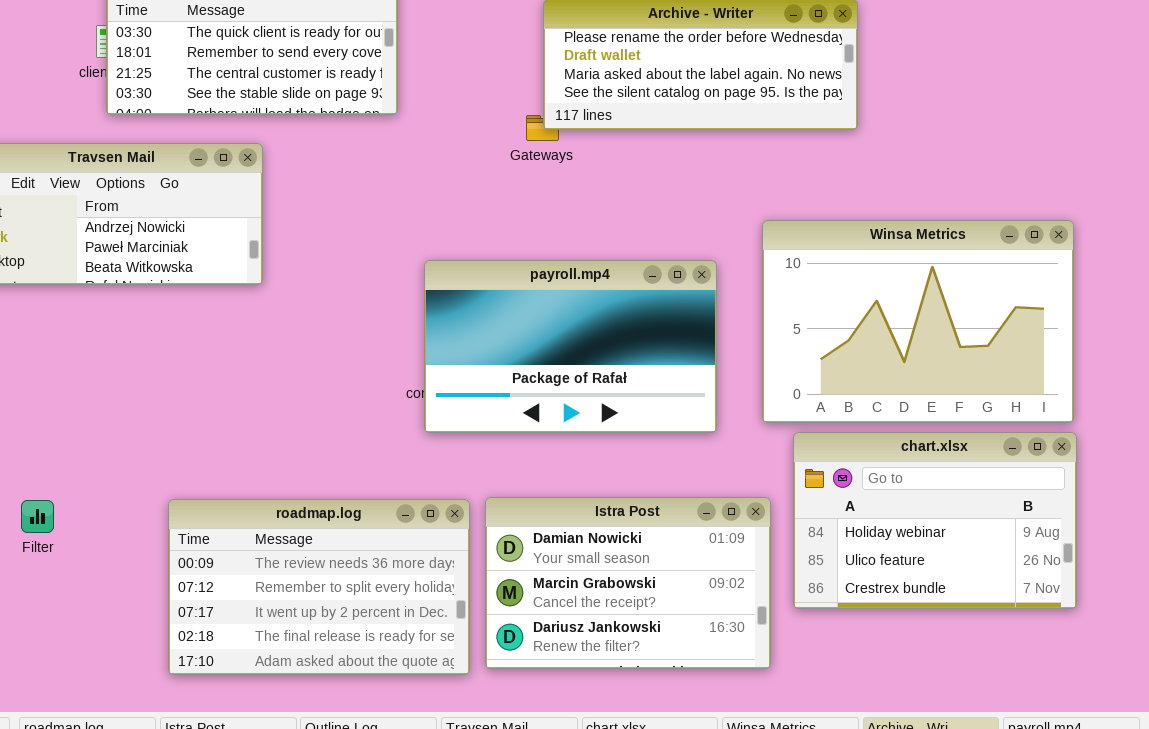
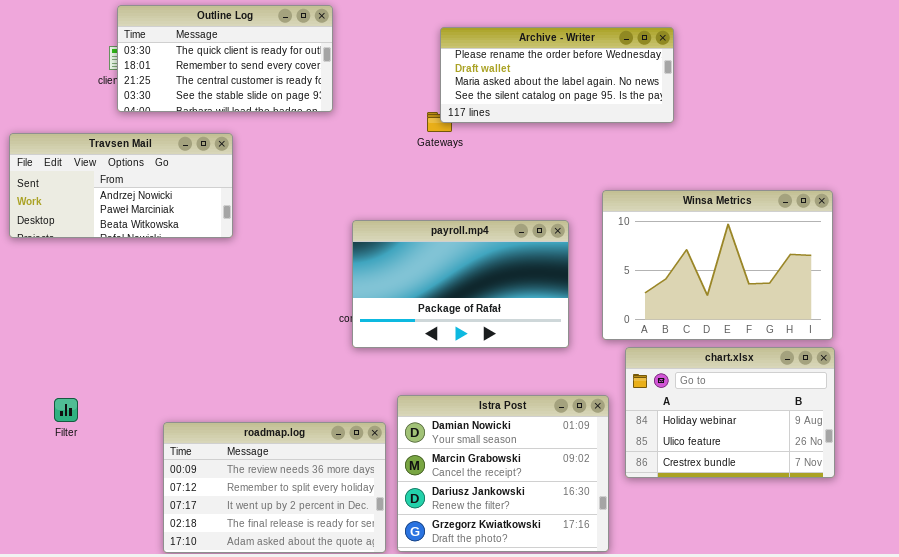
Istra Post: [485,497,771,669] -> [397,395,609,552], resized
roadmap.log: [168,499,470,675] -> [163,422,386,553], moved

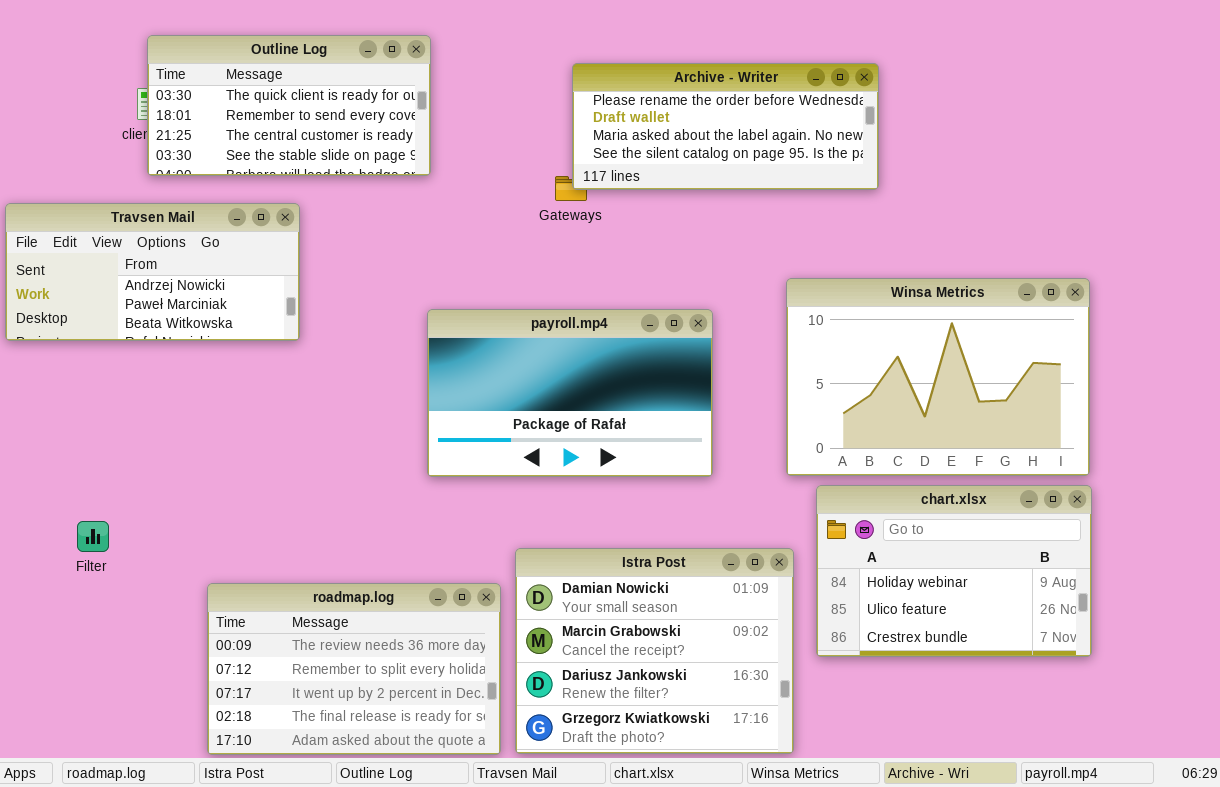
payroll.mp4: [352,220,569,348] -> [427,309,713,477], moved
Filter: [54,398,78,422] -> [77,521,109,552], moved

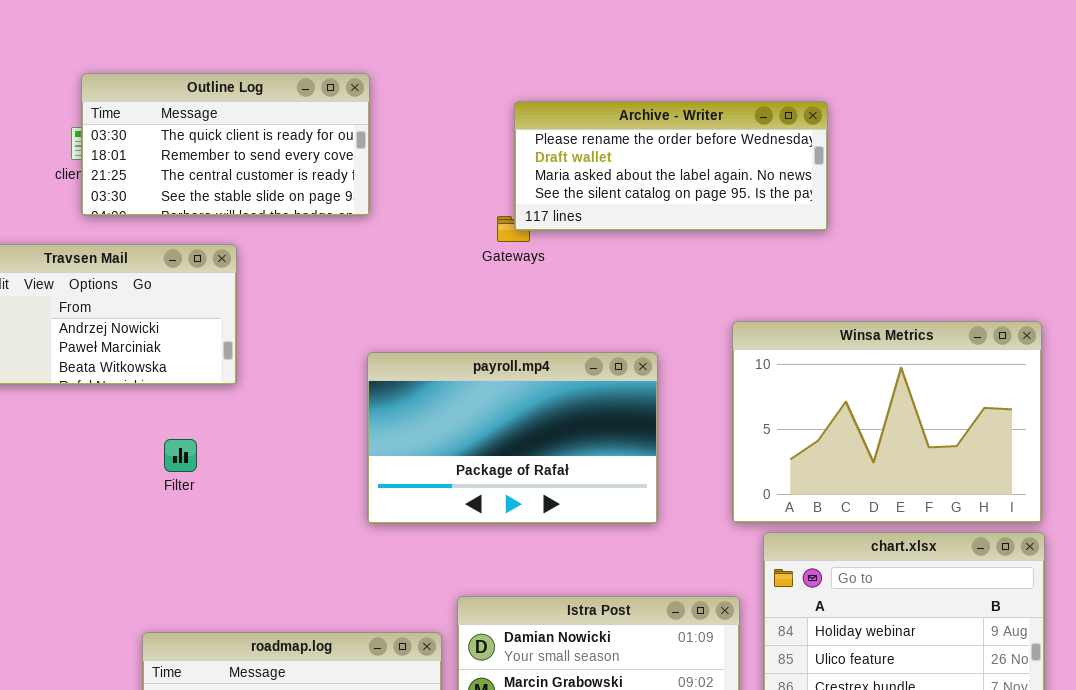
Filter: [77,521,109,552] -> [164,439,197,472], moved

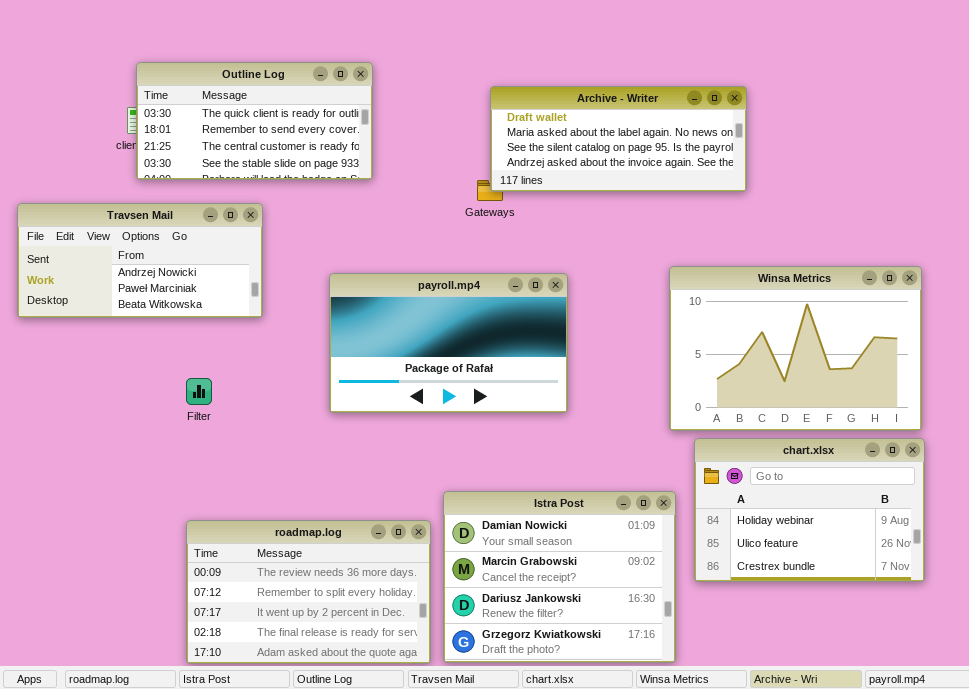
Archive - Writer: [514,101,828,231] -> [490,86,747,192], scrolled down 1 row
payroll.mp4: [367,352,658,524] -> [329,273,568,413], moved
Filter: [164,439,197,472] -> [186,378,212,405], moved

